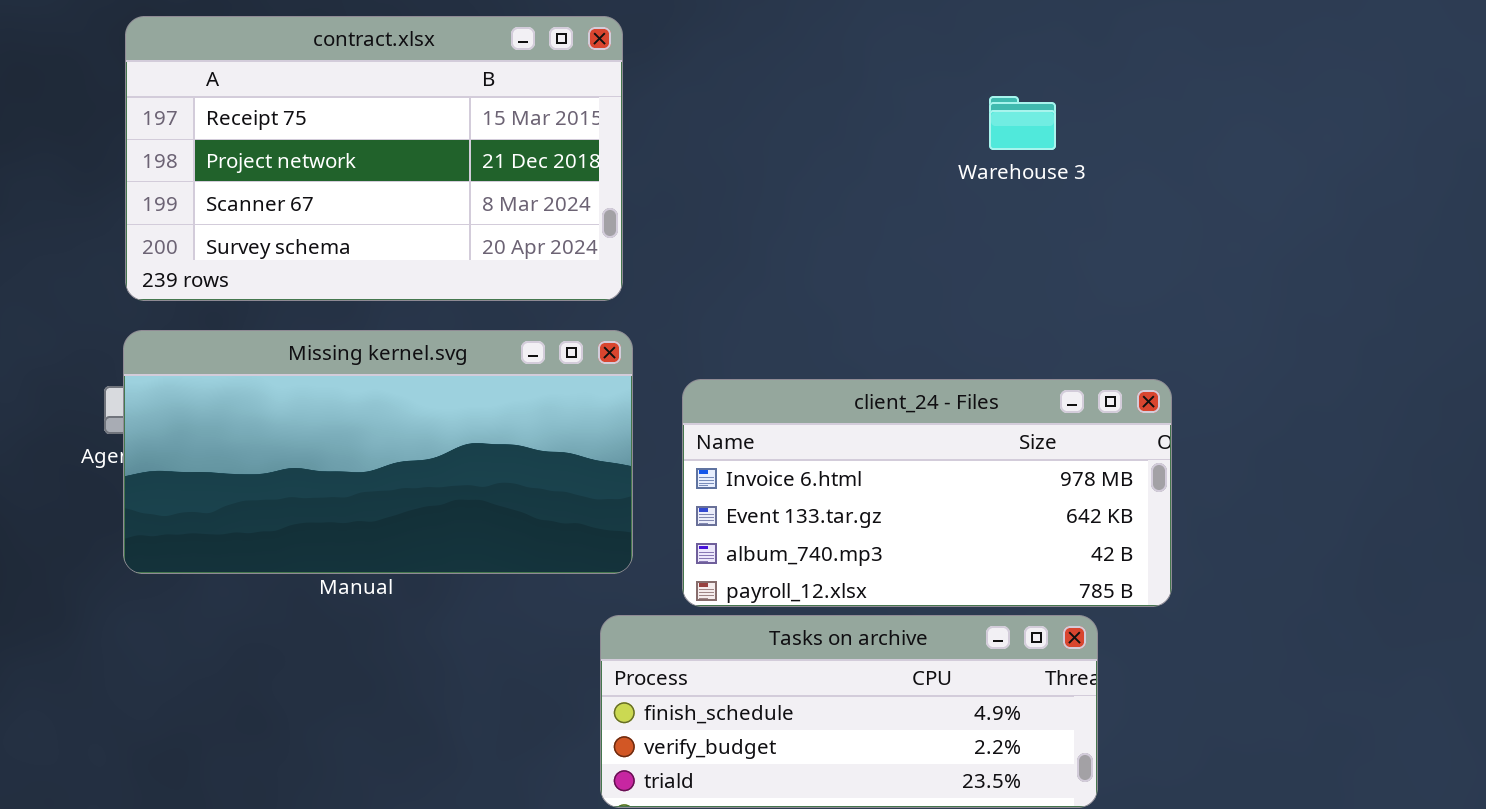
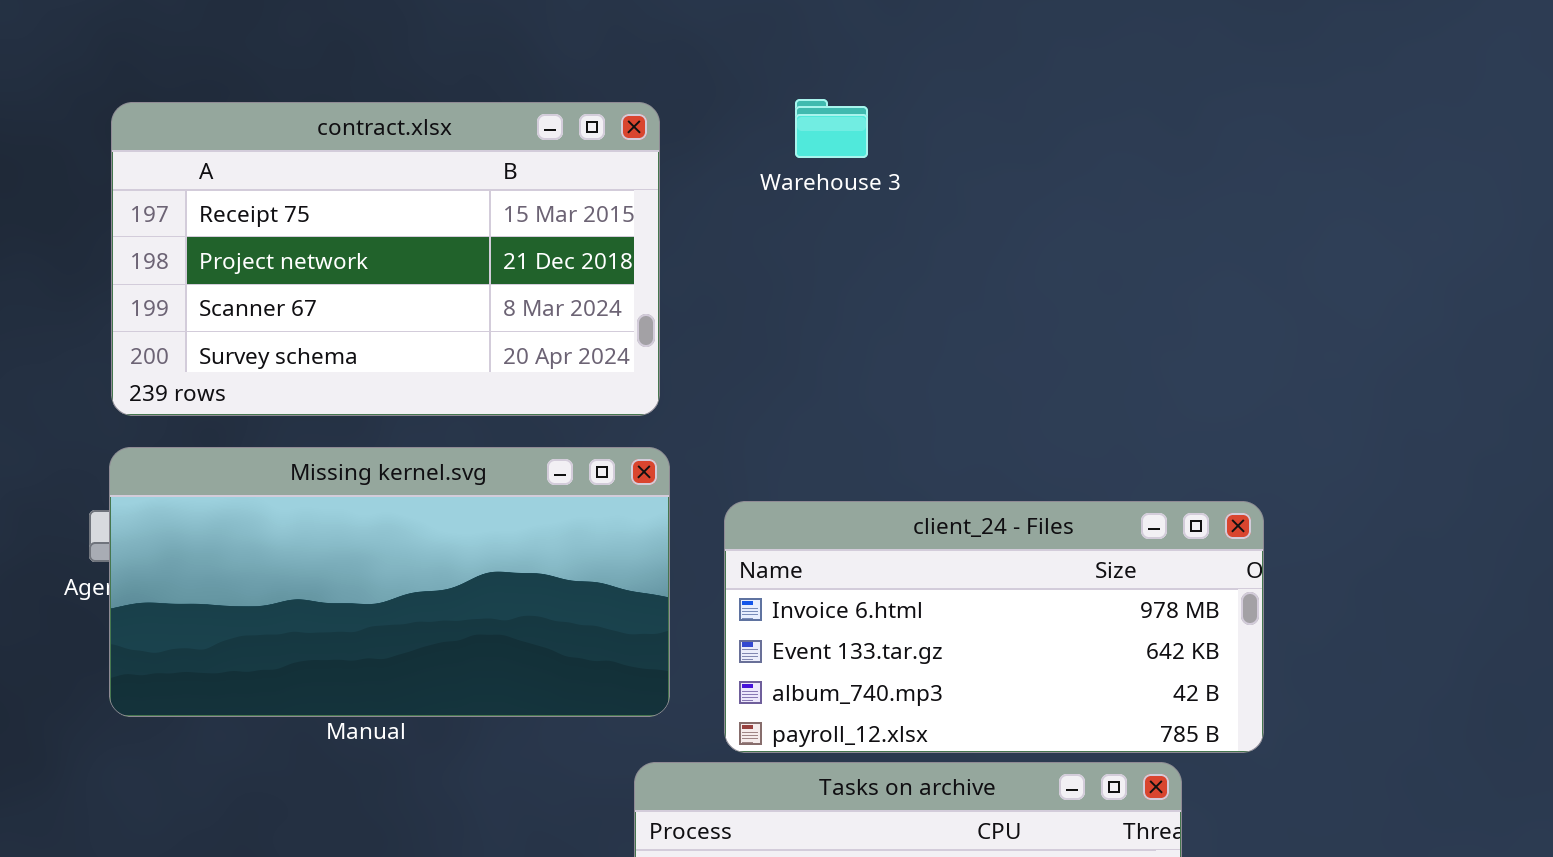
Warehouse 3: [989,96,1056,150] -> [795,99,868,158], moved

